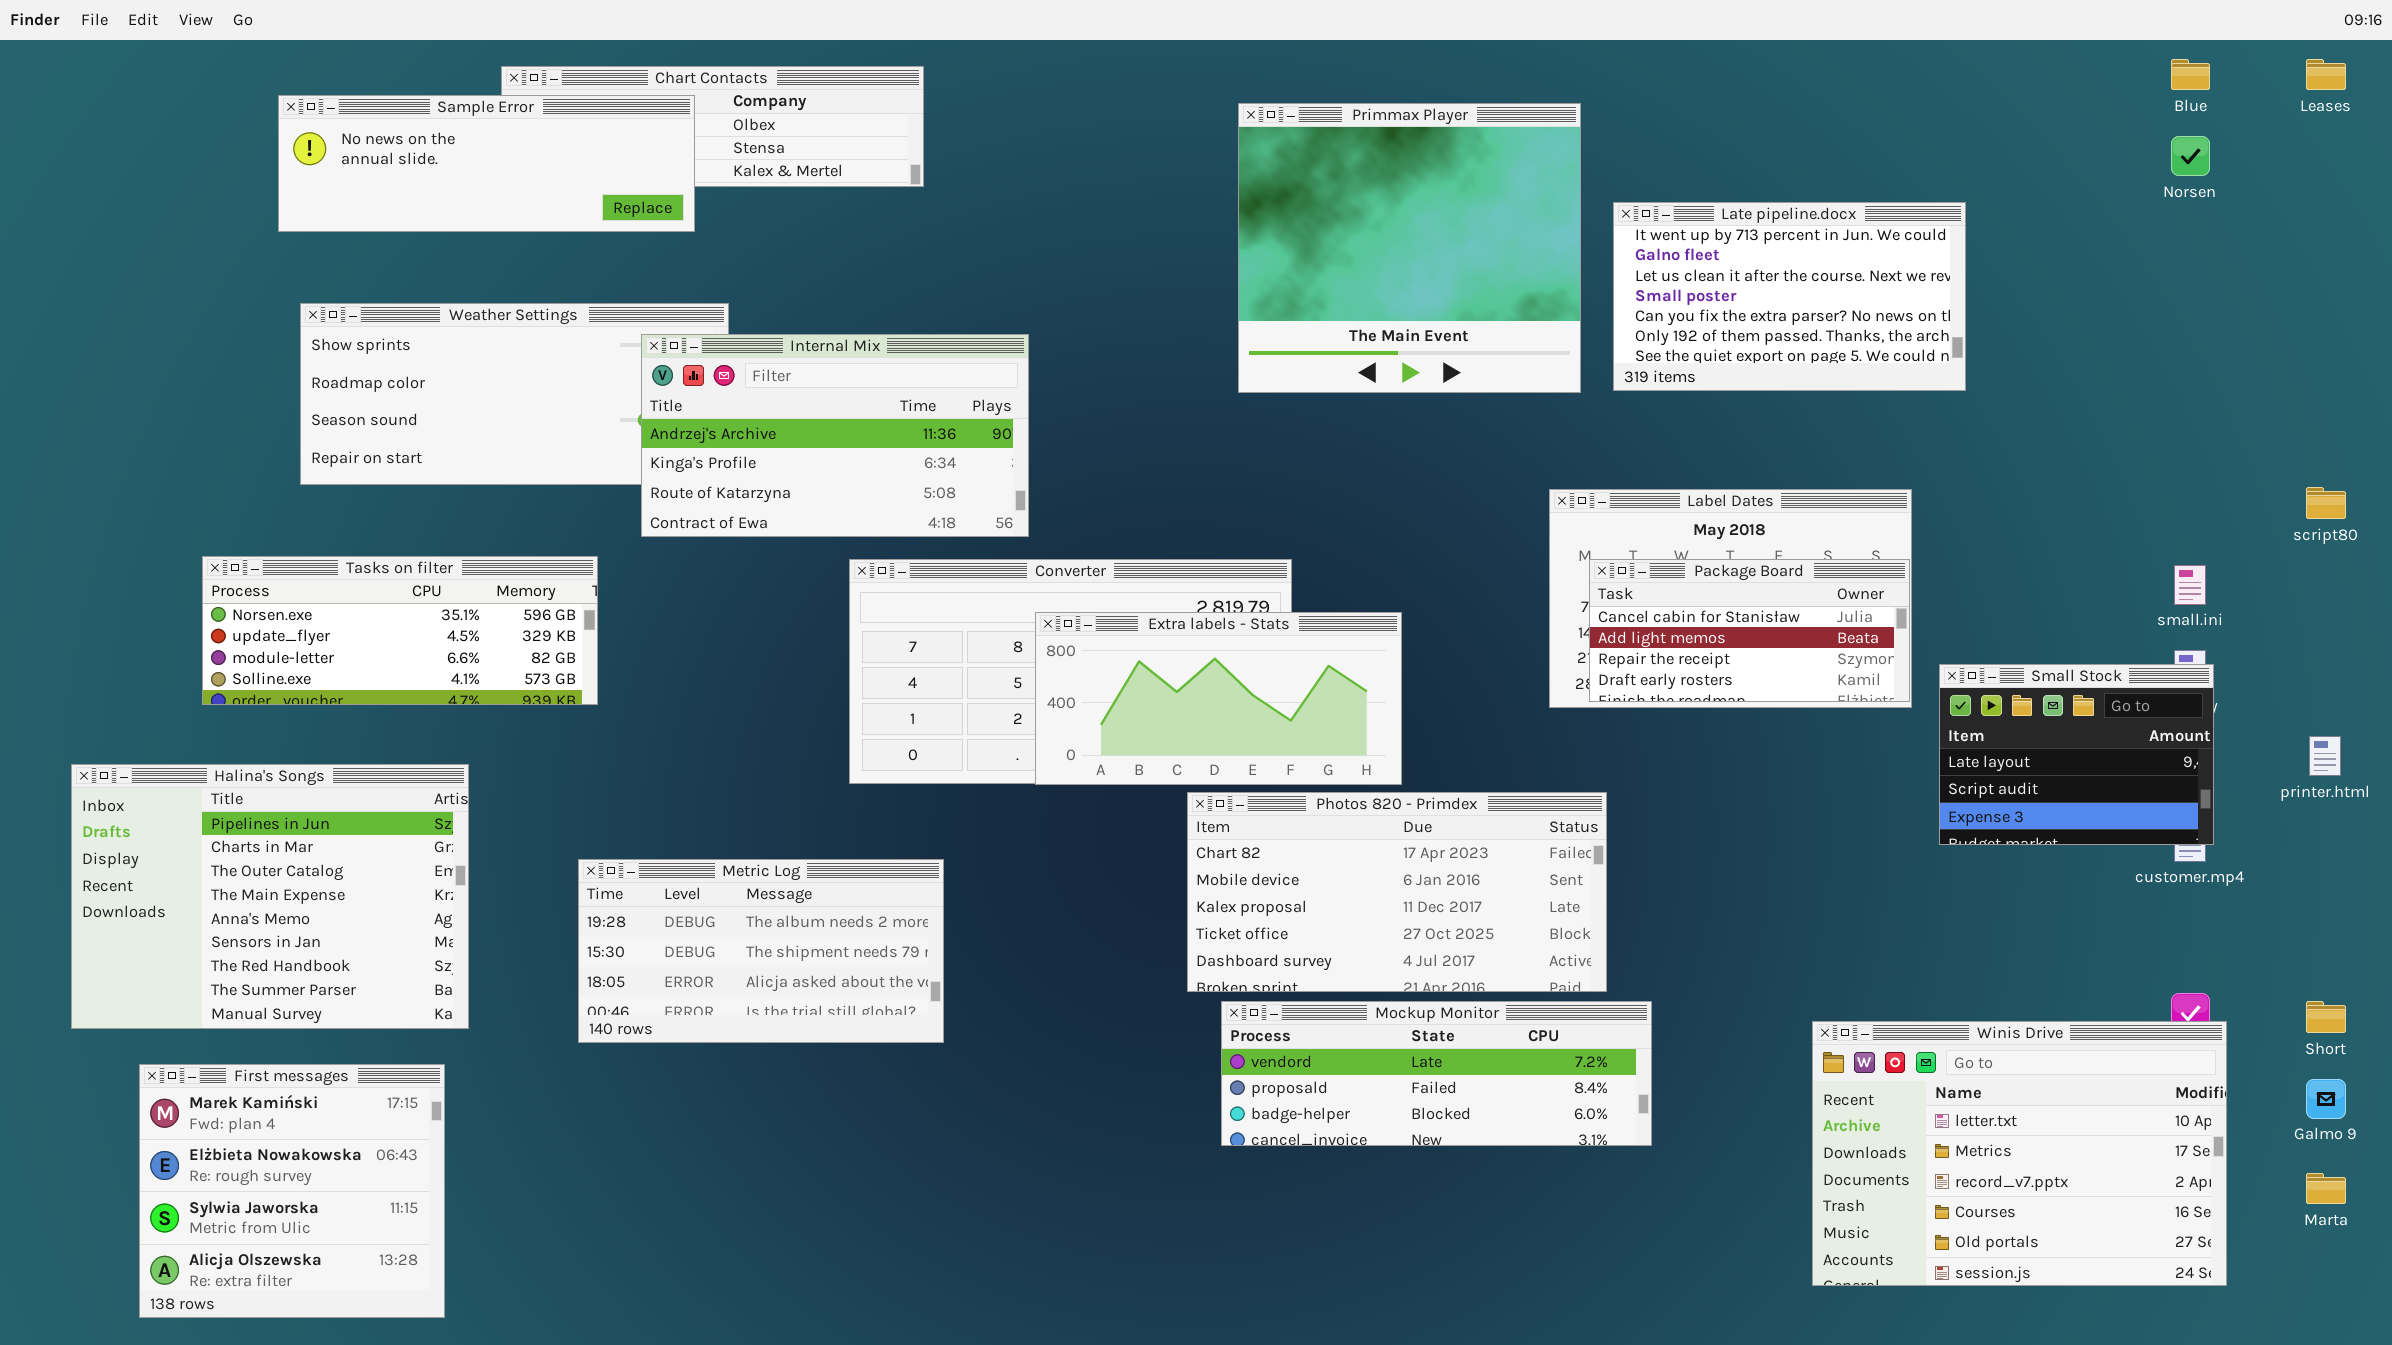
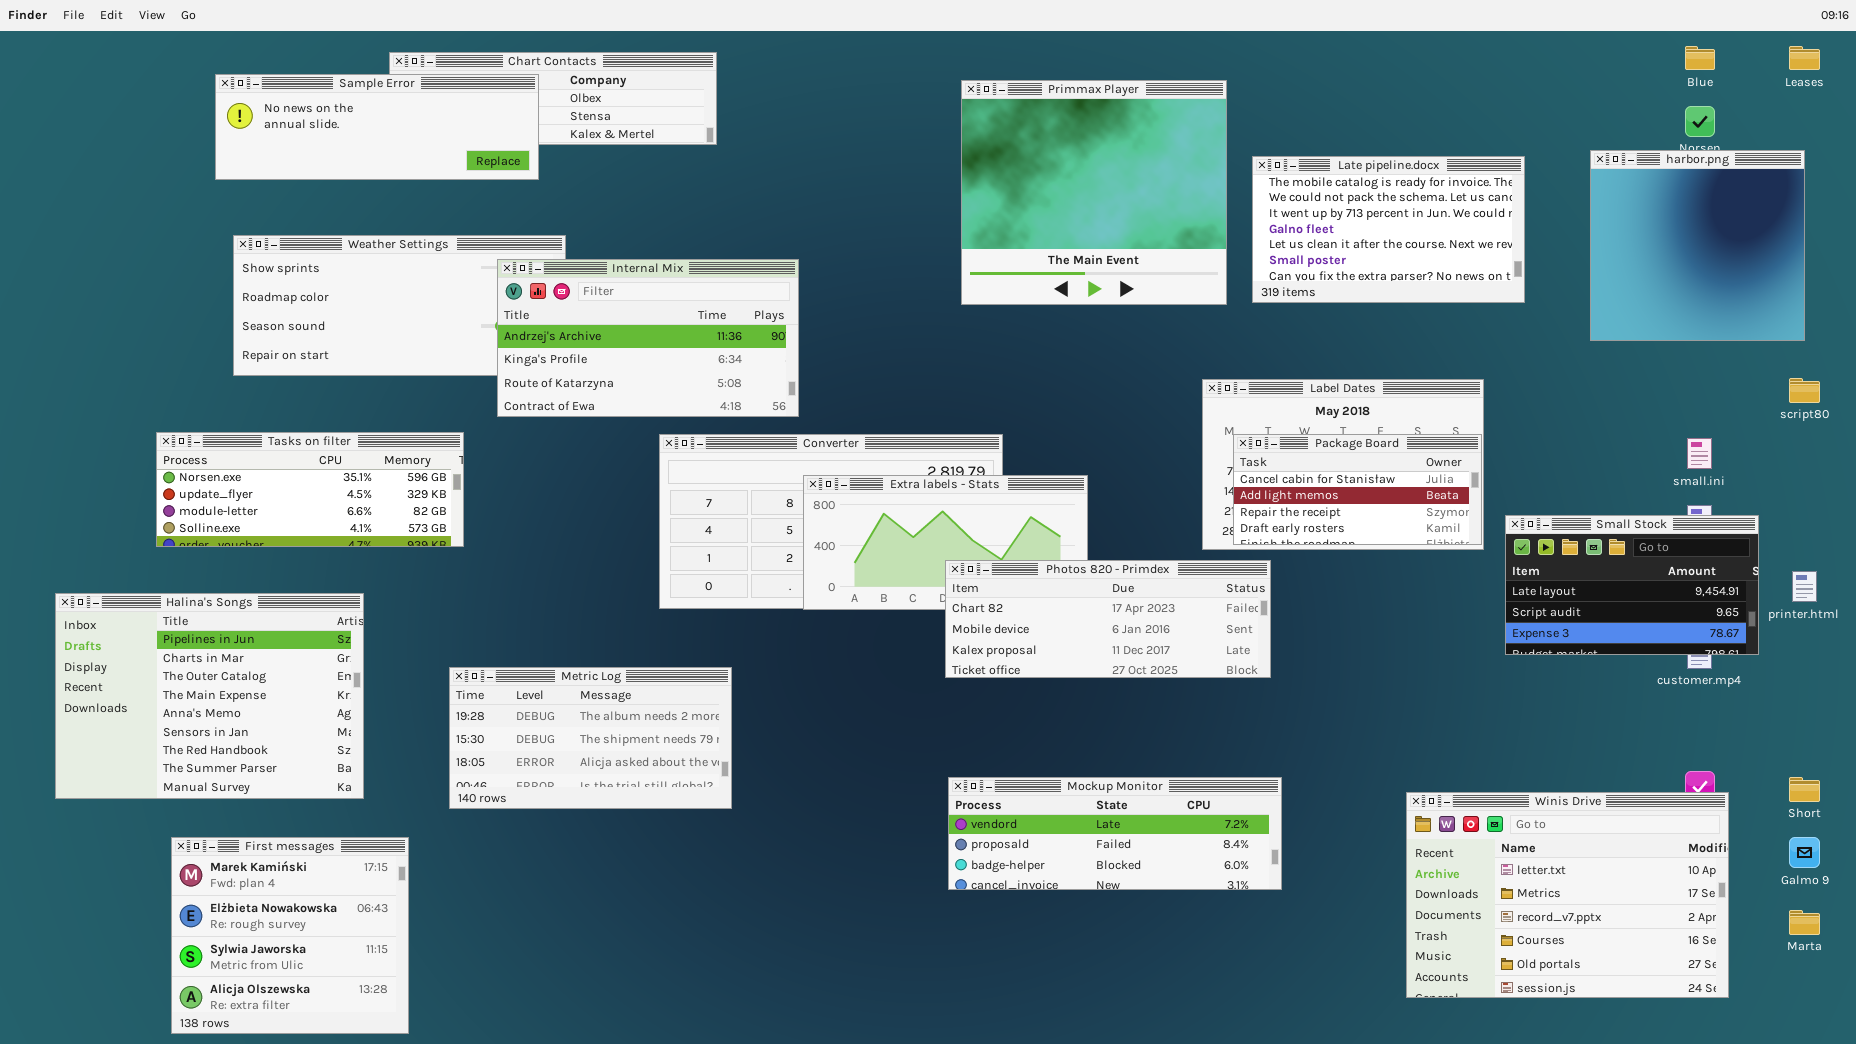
harbor.png: none -> [1590,150,1805,341], opened
Late pipeline.docx: [1613,202,1966,391] -> [1252,156,1525,303], scrolled up 2 rows
Small Stock: [1939,664,2214,845] -> [1505,515,1759,655], resized
Photos 820 - Primdex: [1187,792,1607,992] -> [945,560,1271,678], moved, resized
First messages: [139,1064,445,1318] -> [171,837,409,1034], moved

